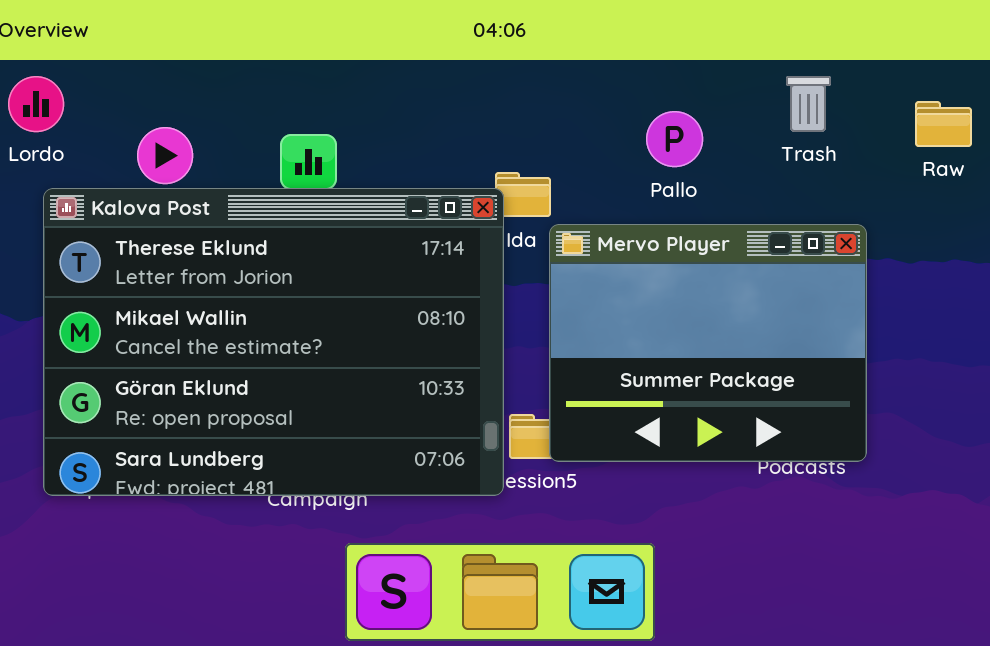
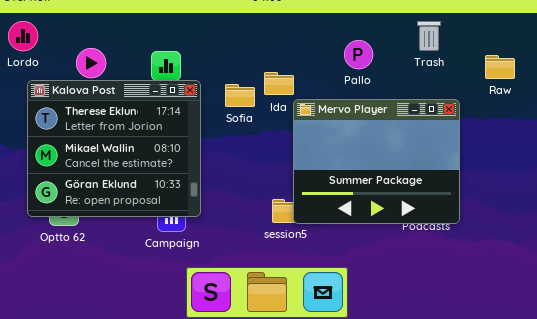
Raw: [915,101,972,147] -> [485,55,515,79], moved
Kalova Post: [43,188,504,496] -> [27,80,201,217], resized

